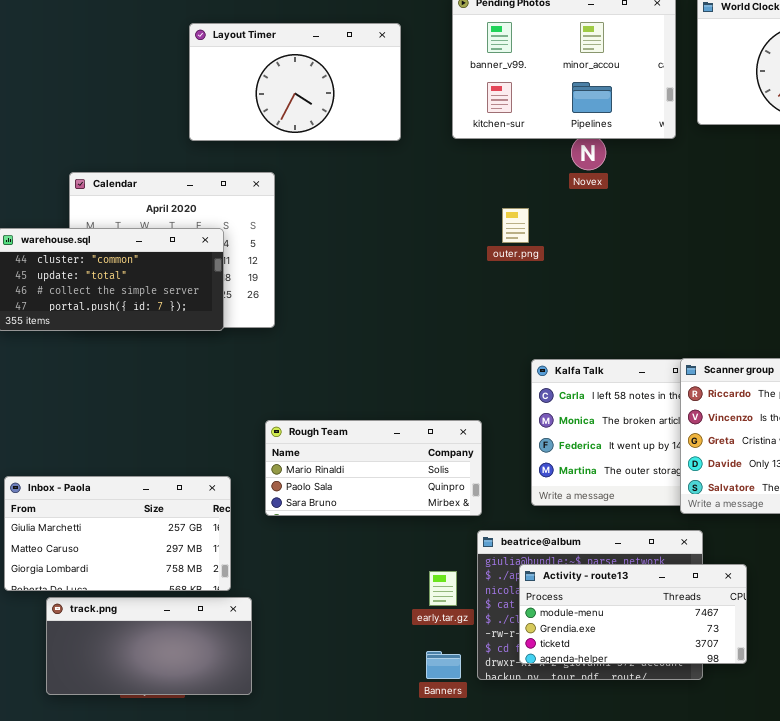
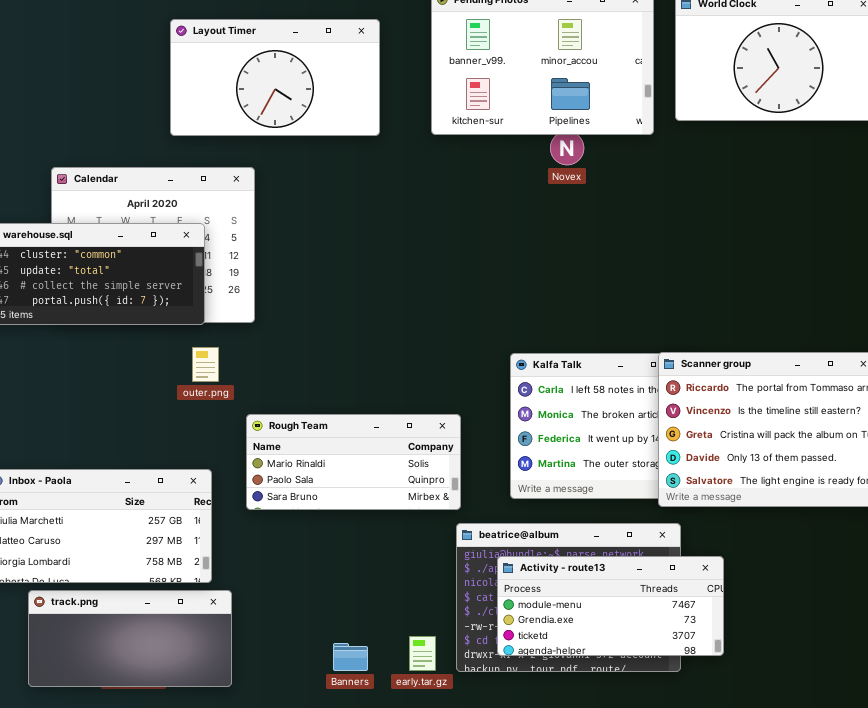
outer.png: [502,208,529,243] -> [192,347,219,382], moved
early.tar.gz: [429,571,457,606] -> [409,636,436,671], moved
Banners: [426,651,461,679] -> [333,643,368,671], moved

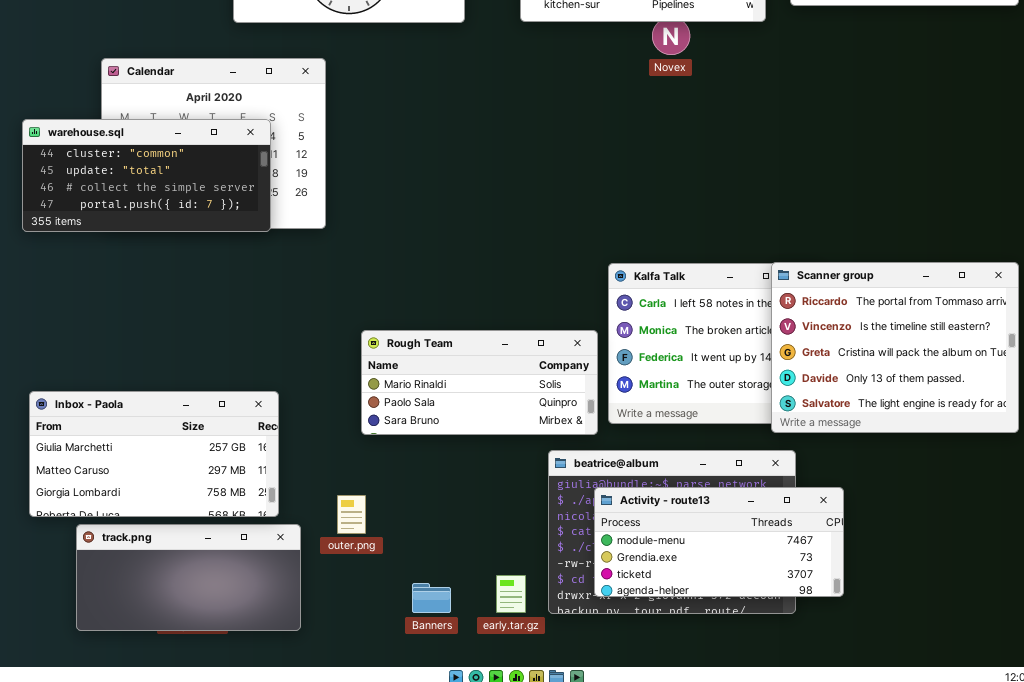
outer.png: [192,347,219,382] -> [337,495,366,534], moved
Rough Team: [246,414,461,510] -> [361,330,598,435], moved

